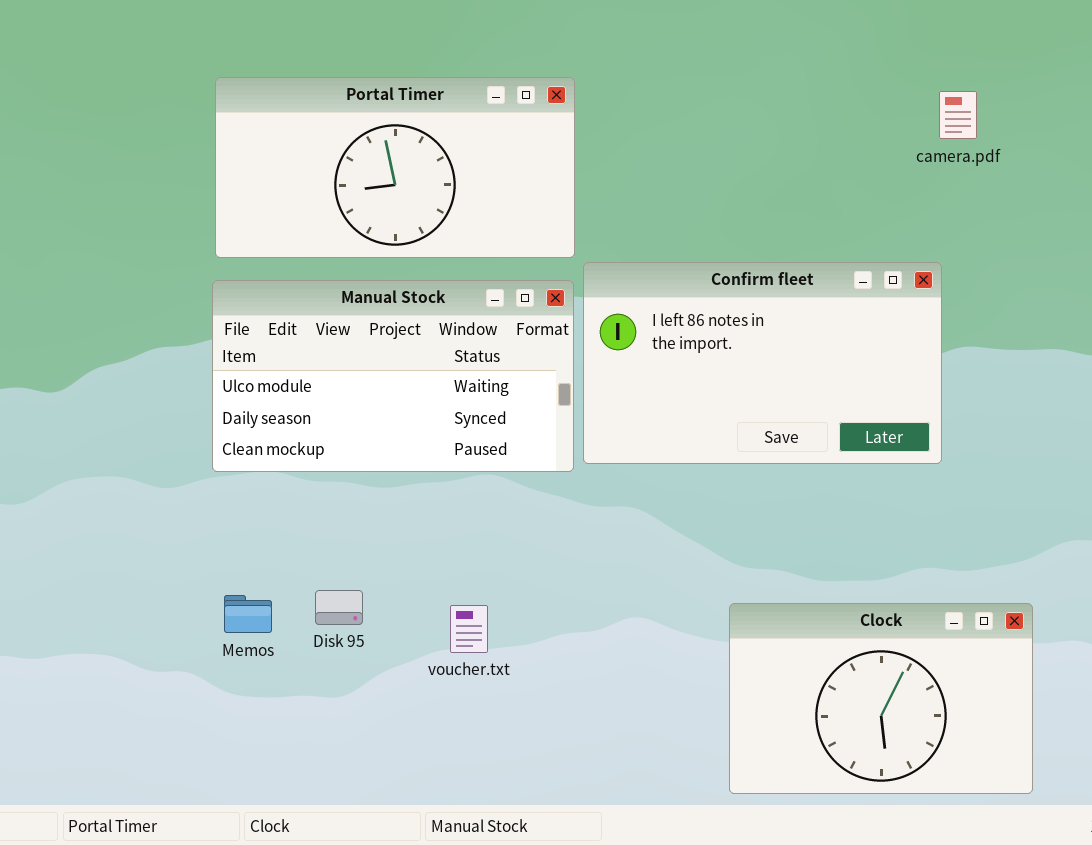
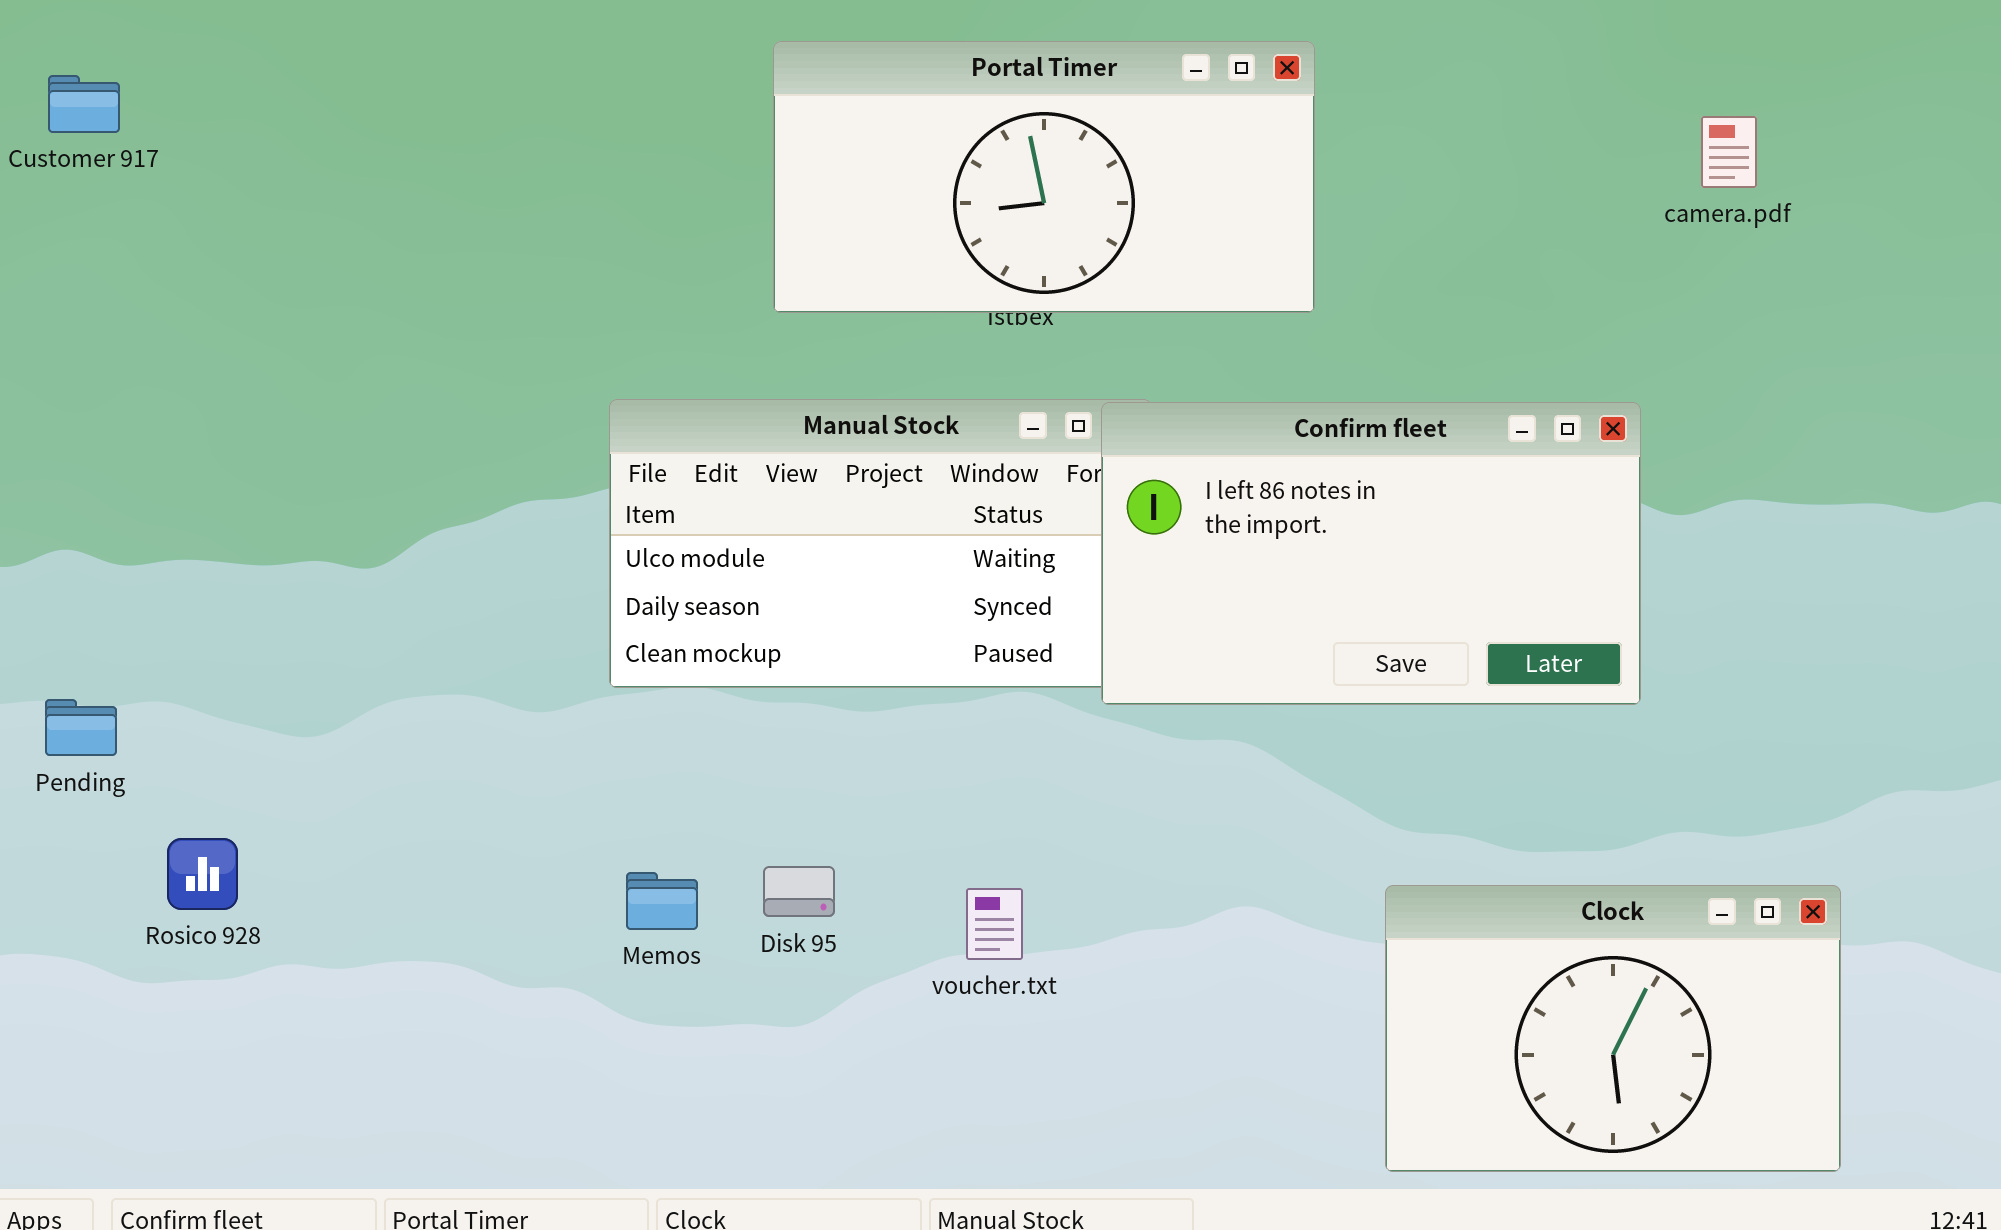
Portal Timer: [215,77,575,258] -> [773,41,1315,313], moved
Confirm fleet: [583,262,942,464] -> [1101,402,1641,705], moved

